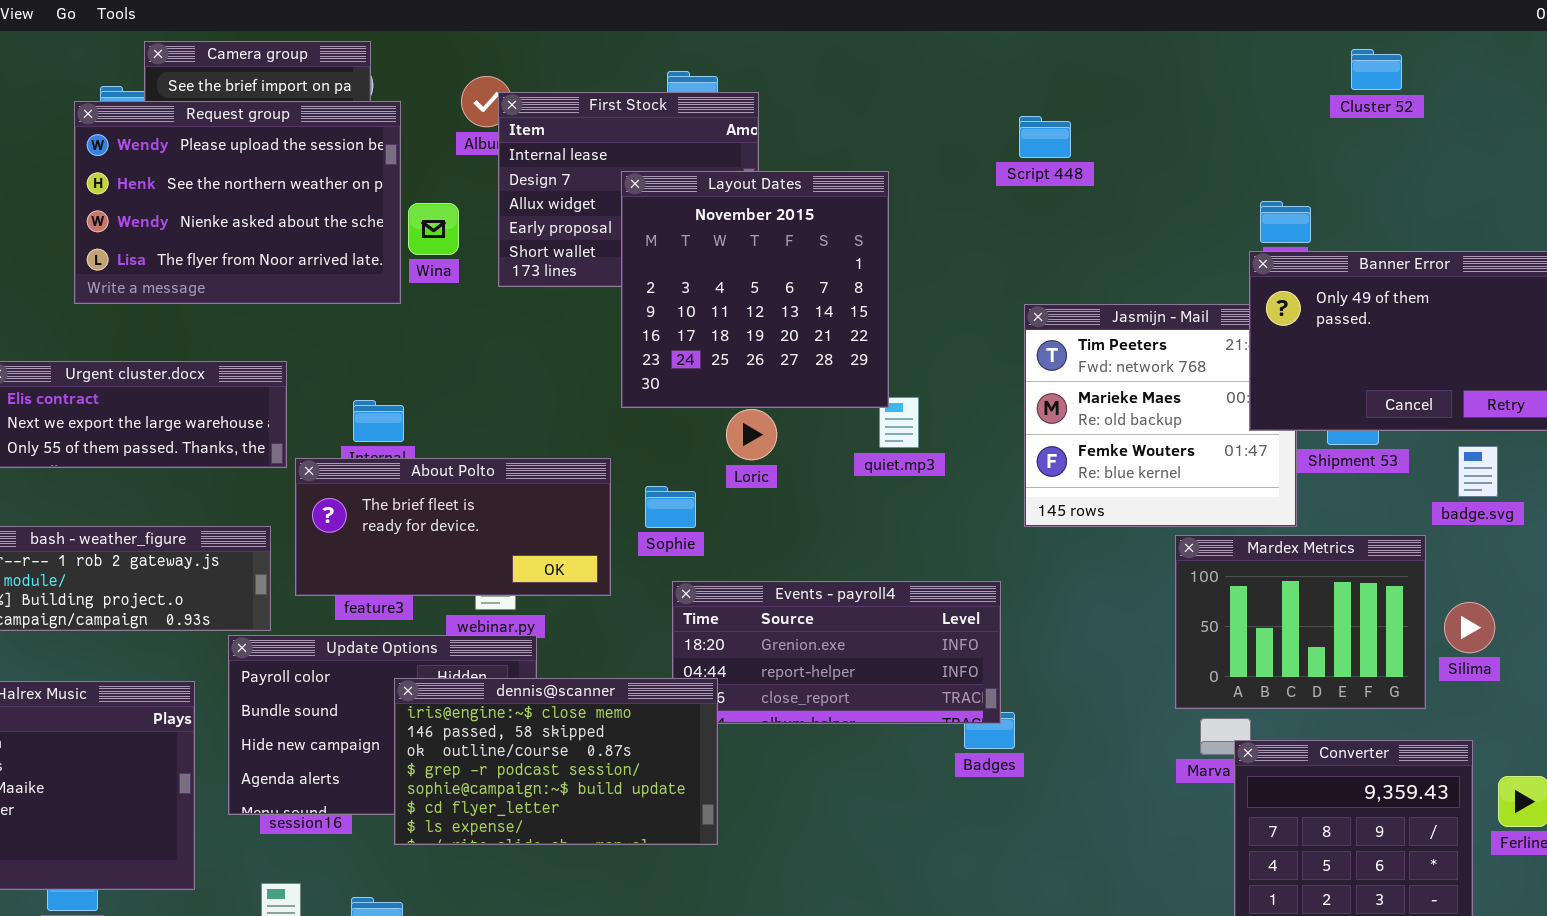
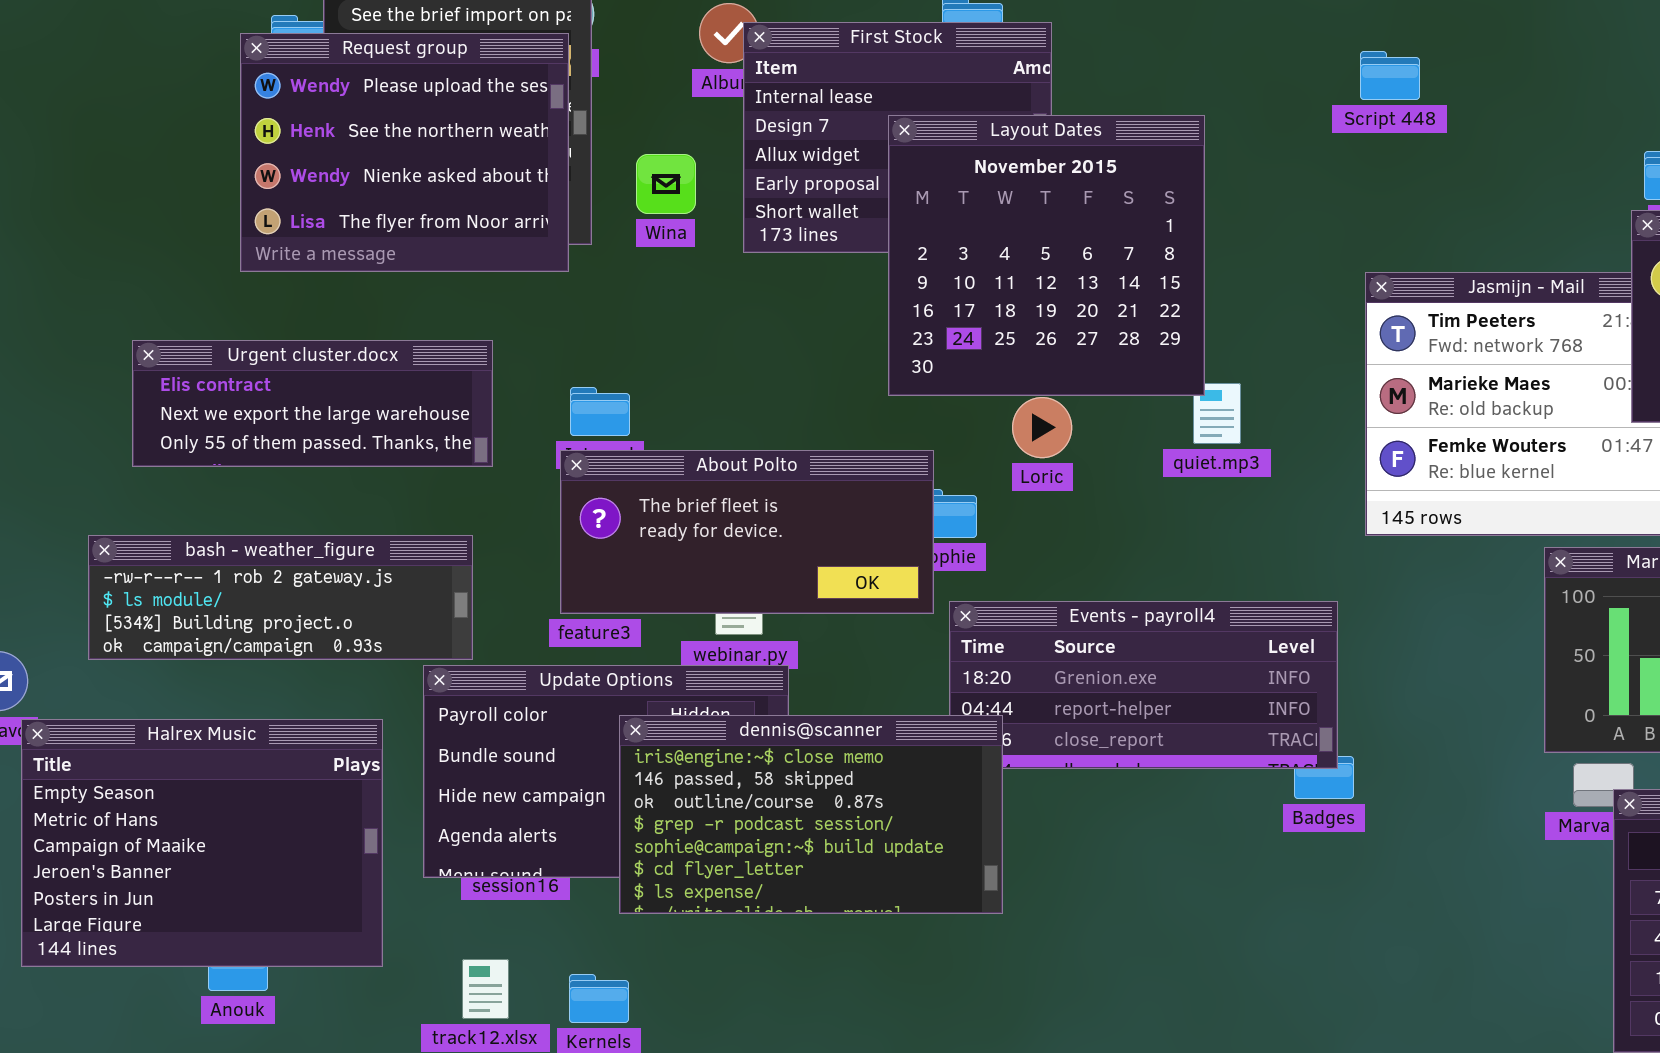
Request group: [74,101,401,304] -> [240,33,569,272], resized
About Polto: [295,458,611,596] -> [560,450,934,614], moved

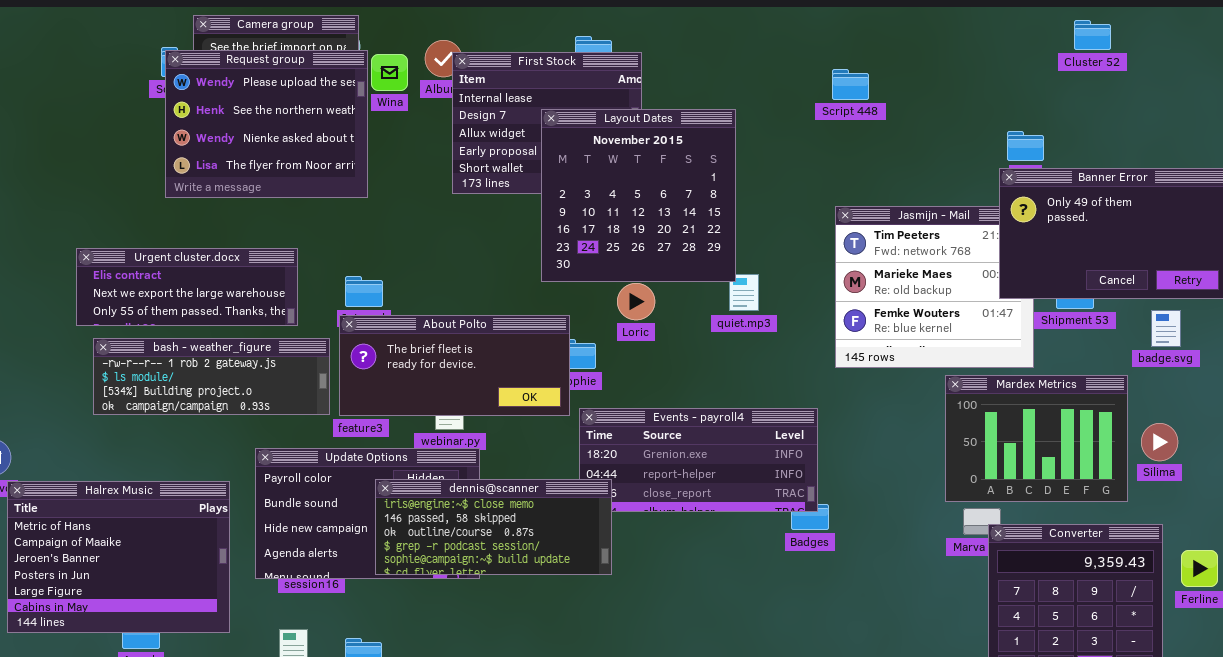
Request group: [240,33,569,272] -> [165,50,368,198], moved
Wina: [636,154,696,214] -> [371,54,408,91], moved
bash - weather_figure: [88,535,473,660] -> [93,338,330,415], moved
dennis@scanner: [619,715,1003,914] -> [375,479,612,575], resized
Halrex Music: [21,719,383,967] -> [7,481,230,633], scrolled down 1 row

